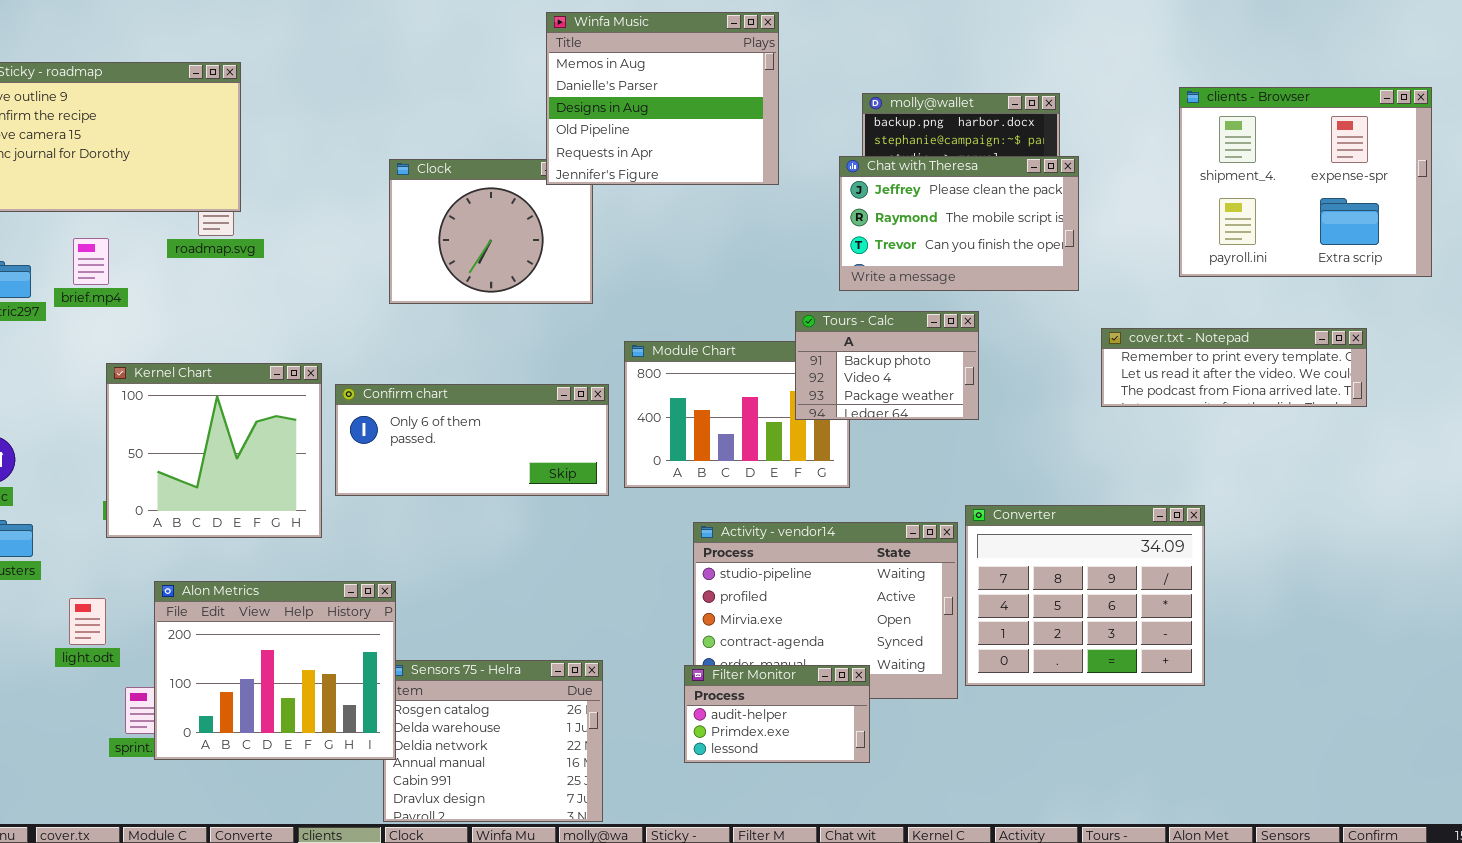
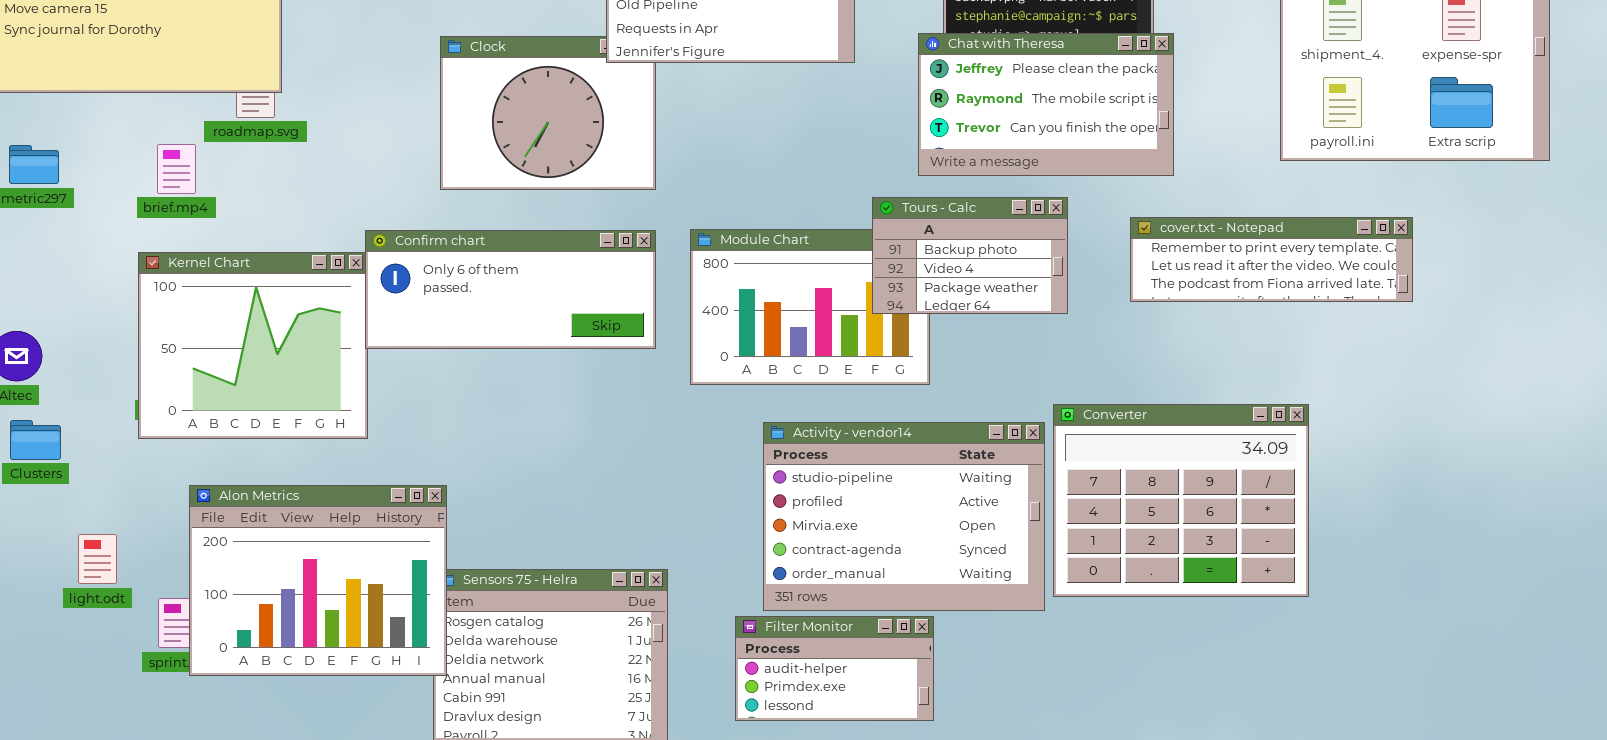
brief.mp4: [73,238,109,285] -> [157,144,196,194], moved
cover.txt - Notepad: [1101,328,1367,407] -> [1130,217,1413,302], moved
Confirm chart: [335,384,609,496] -> [365,230,656,349], moved
light.odt: [69,598,106,645] -> [78,534,117,584], moved
Filter Monitor: [684,665,870,763] -> [735,616,934,721], moved

